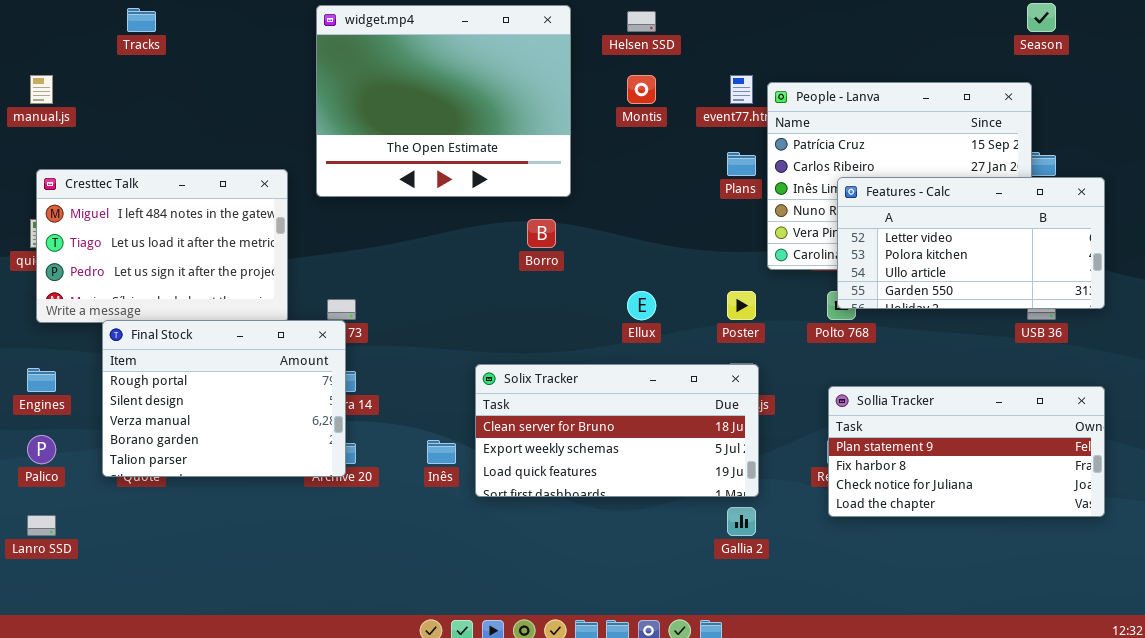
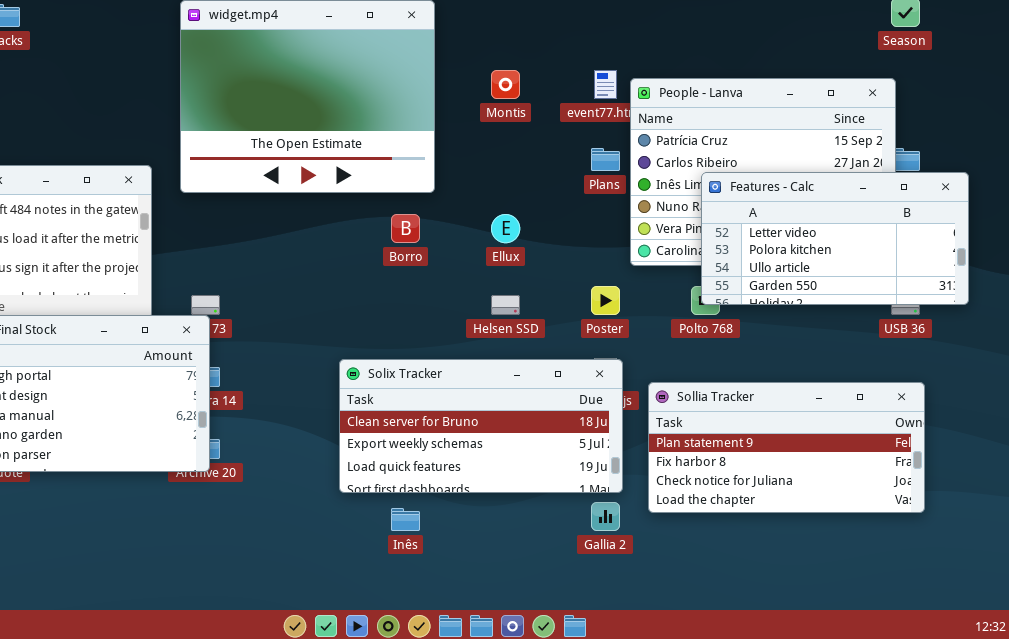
Helsen SSD: [627,11,656,32] -> [491,295,520,315], moved
Ellux: [627,291,656,320] -> [491,214,520,243], moved
Sollia Tracker: [828,386,1105,517] -> [648,382,925,513], moved
Inês: [427,440,456,464] -> [391,508,420,531], moved

